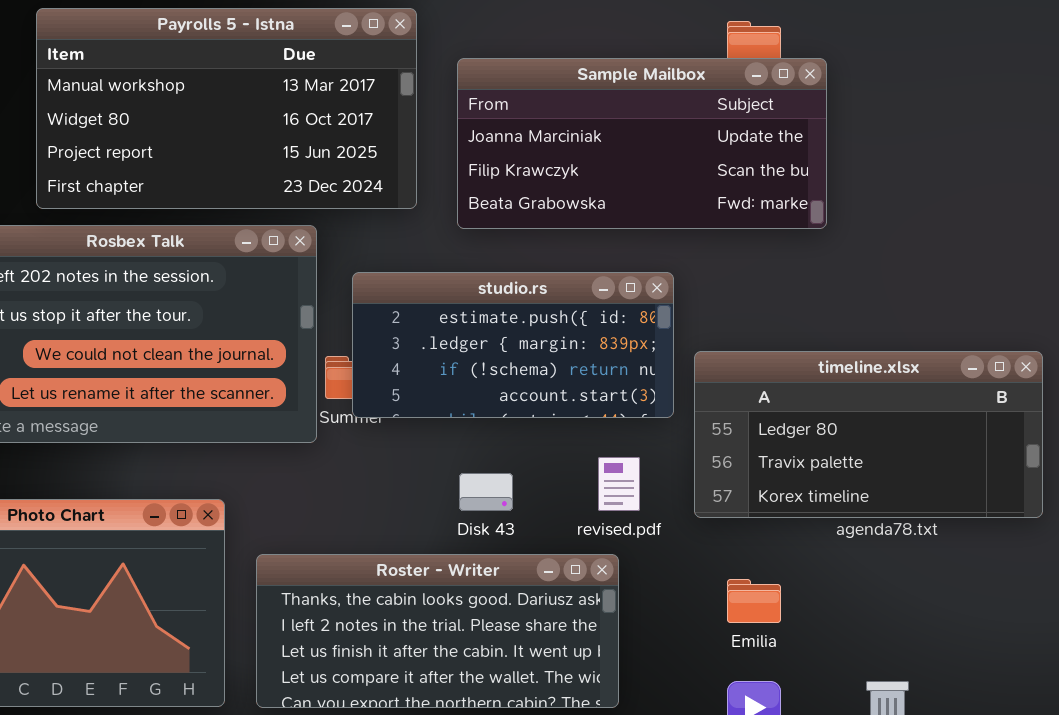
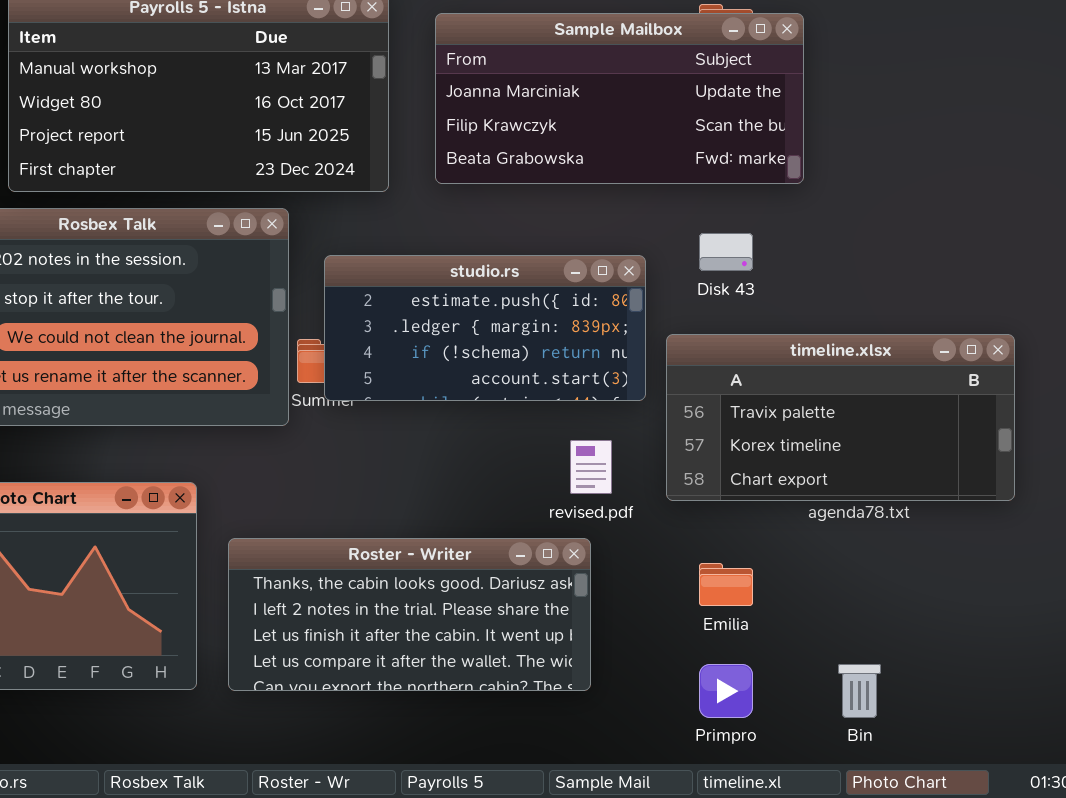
Sample Mailbox: [457,58,827,229] -> [435,13,804,184], moved
timeline.xlsx: [694,351,1043,518] -> [666,334,1015,501], scrolled down 1 row
Disk 43: [459,473,513,511] -> [699,233,753,271], moved

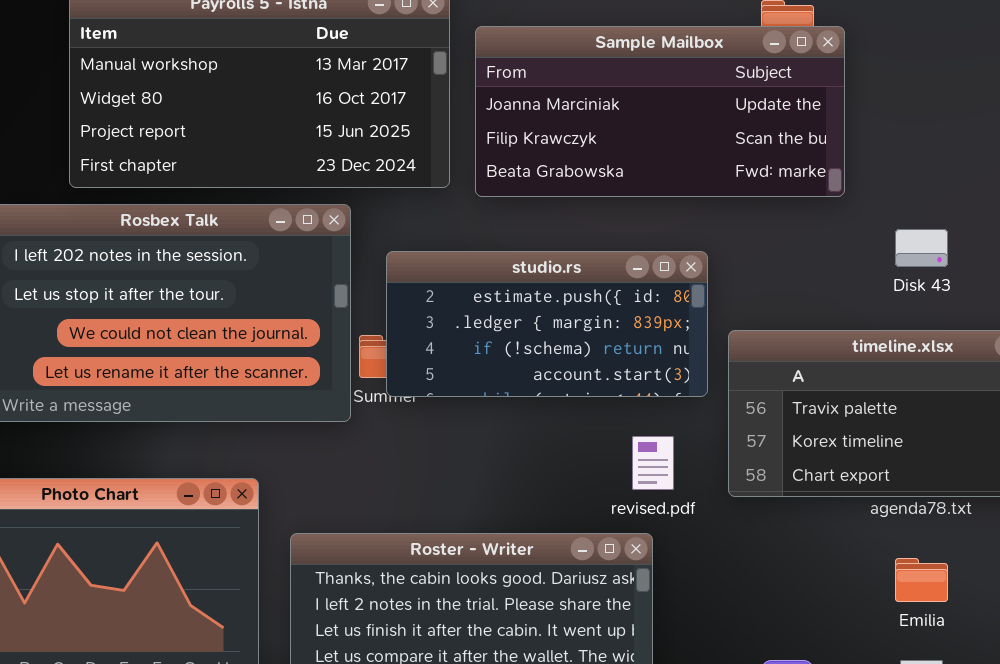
Sample Mailbox: [435,13,804,184] -> [475,26,845,197], moved
Disk 43: [699,233,753,271] -> [895,229,948,267], moved
Emilia: [699,563,753,606] -> [895,558,948,602], moved

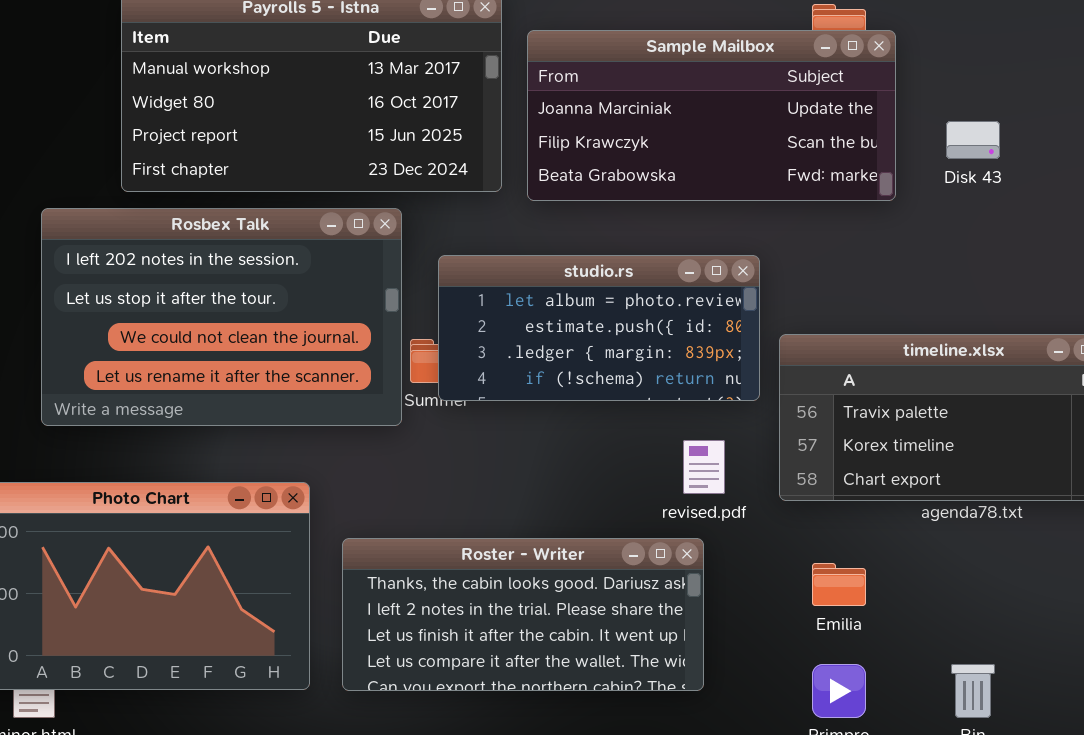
Disk 43: [895,229,948,267] -> [946,121,1000,159], moved
studio.rs: [386,251,708,397] -> [438,255,760,401], scrolled up 1 row
Emilia: [895,558,948,602] -> [812,563,866,606], moved

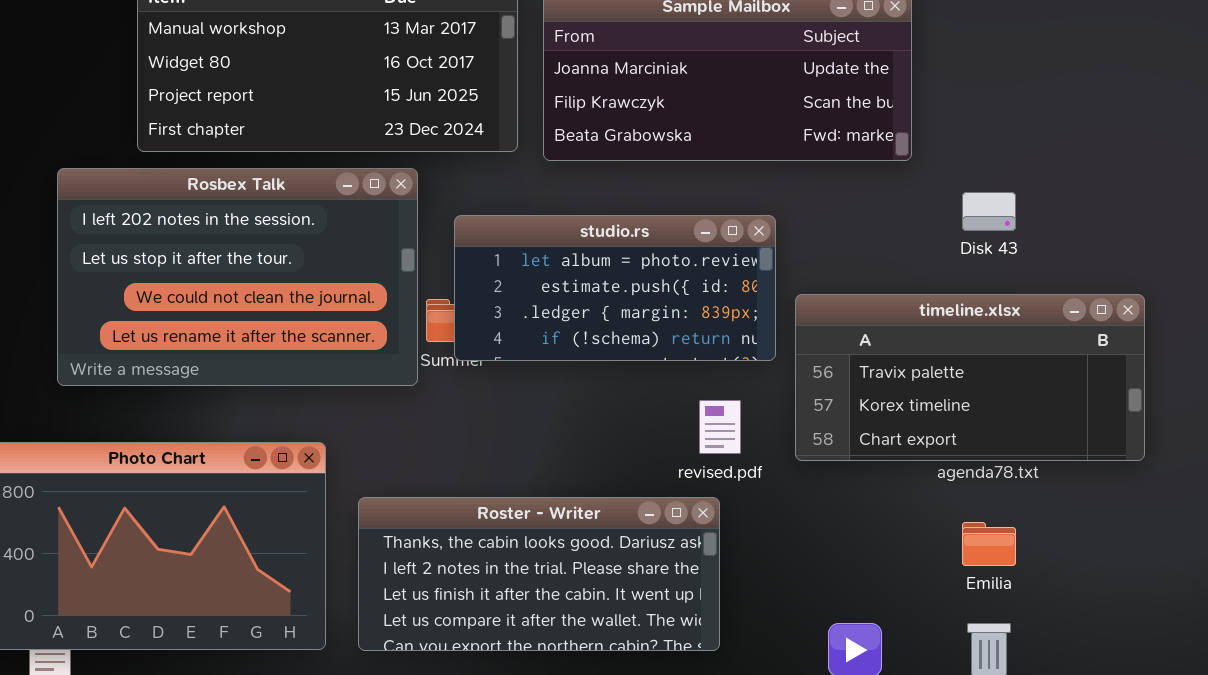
Disk 43: [946,121,1000,159] -> [962,192,1016,231], moved
Emilia: [812,563,866,606] -> [962,522,1016,566], moved

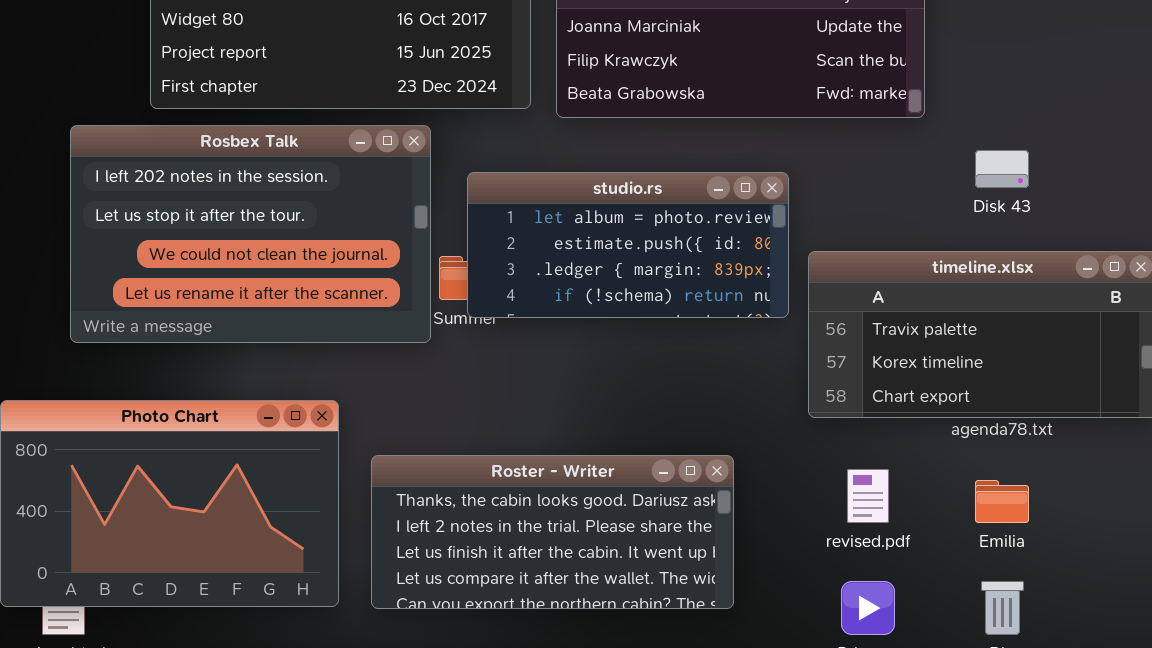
revised.pdf: [699,400,741,454] -> [847,469,889,523], moved

